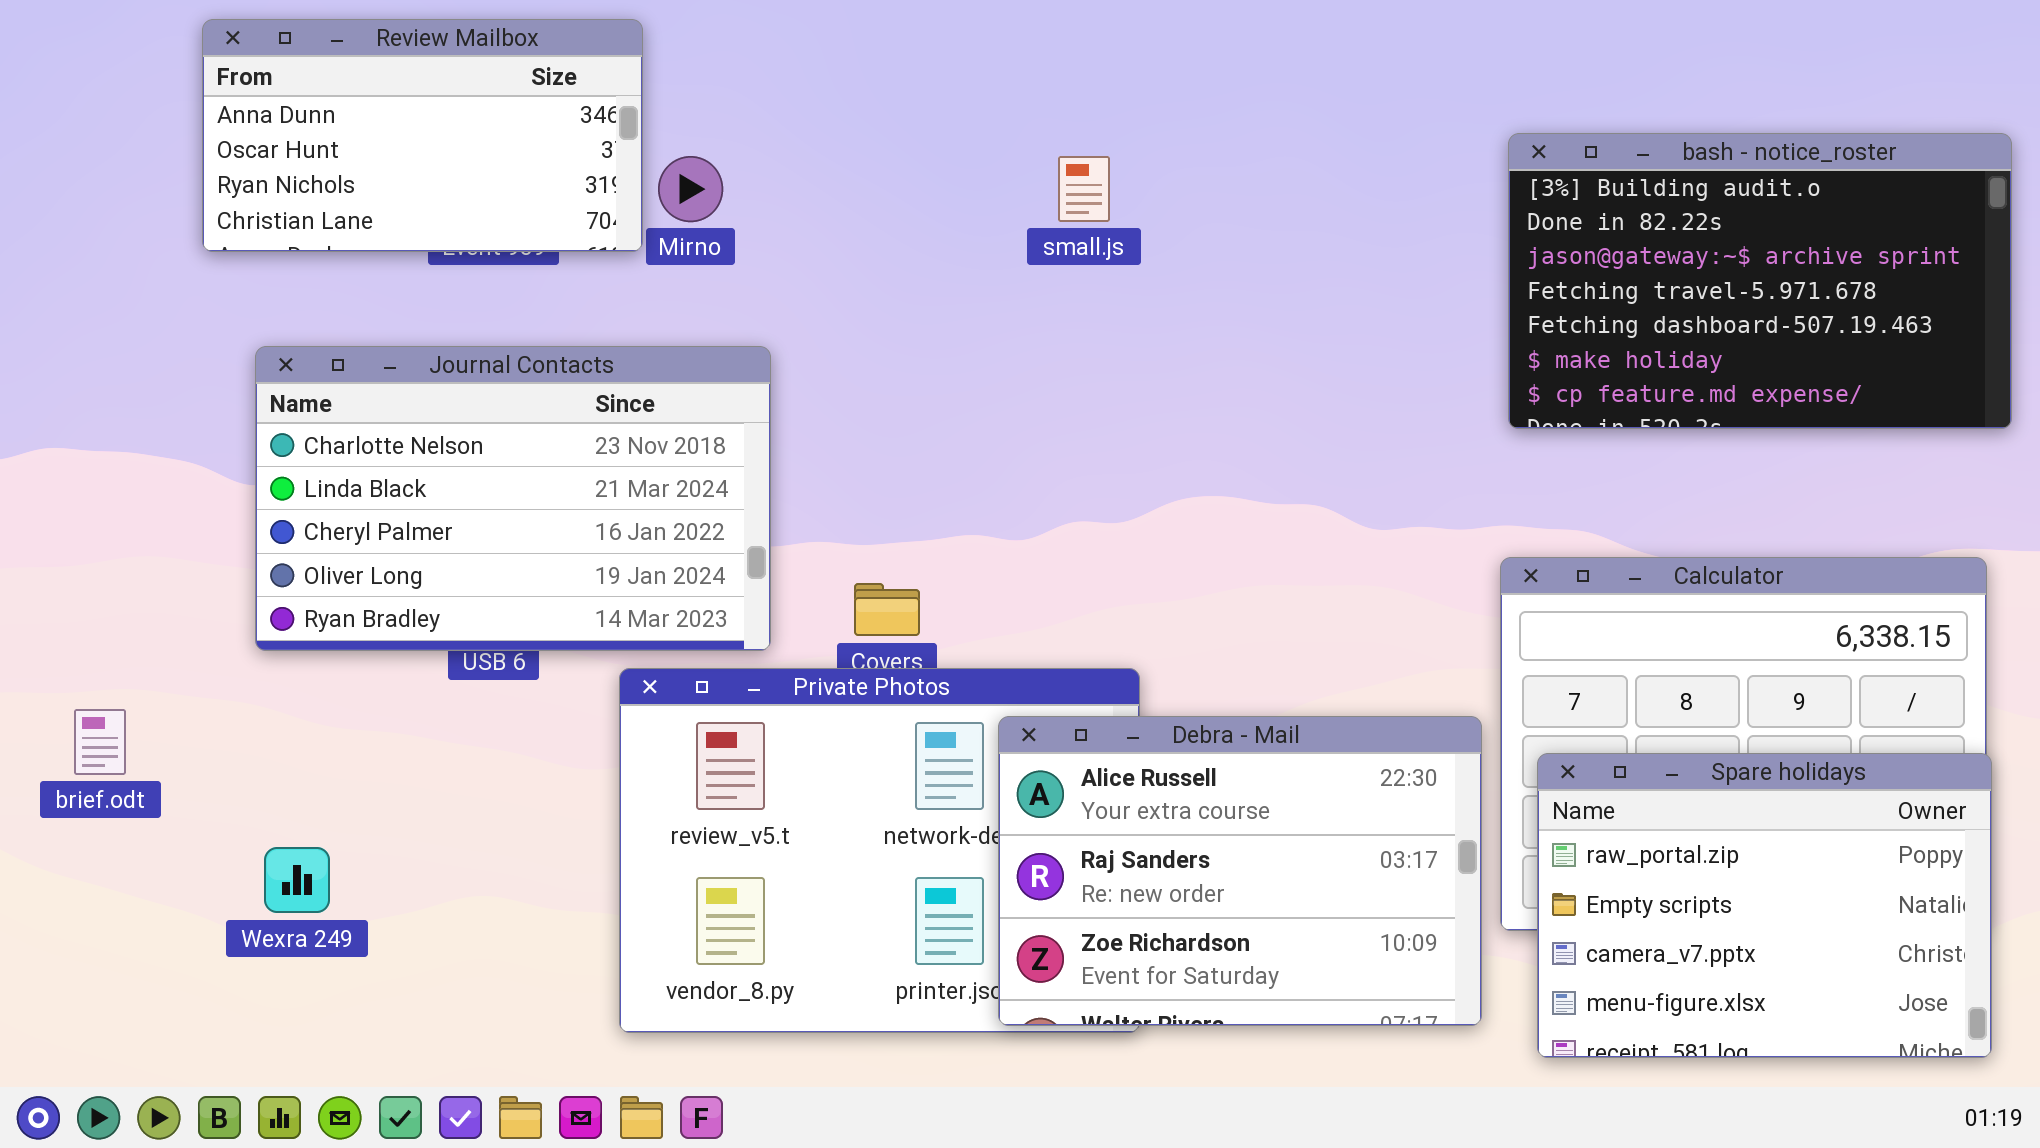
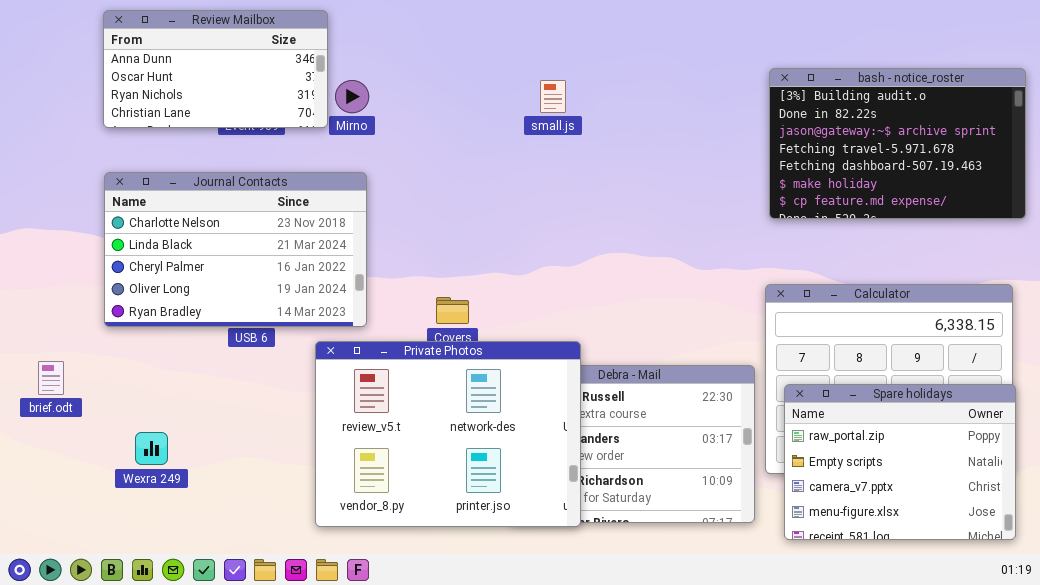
Journal Contacts: [255,346,771,651] -> [104,172,367,327], moved
Private Photos: [619,668,1140,1033] -> [315,341,581,527], raised

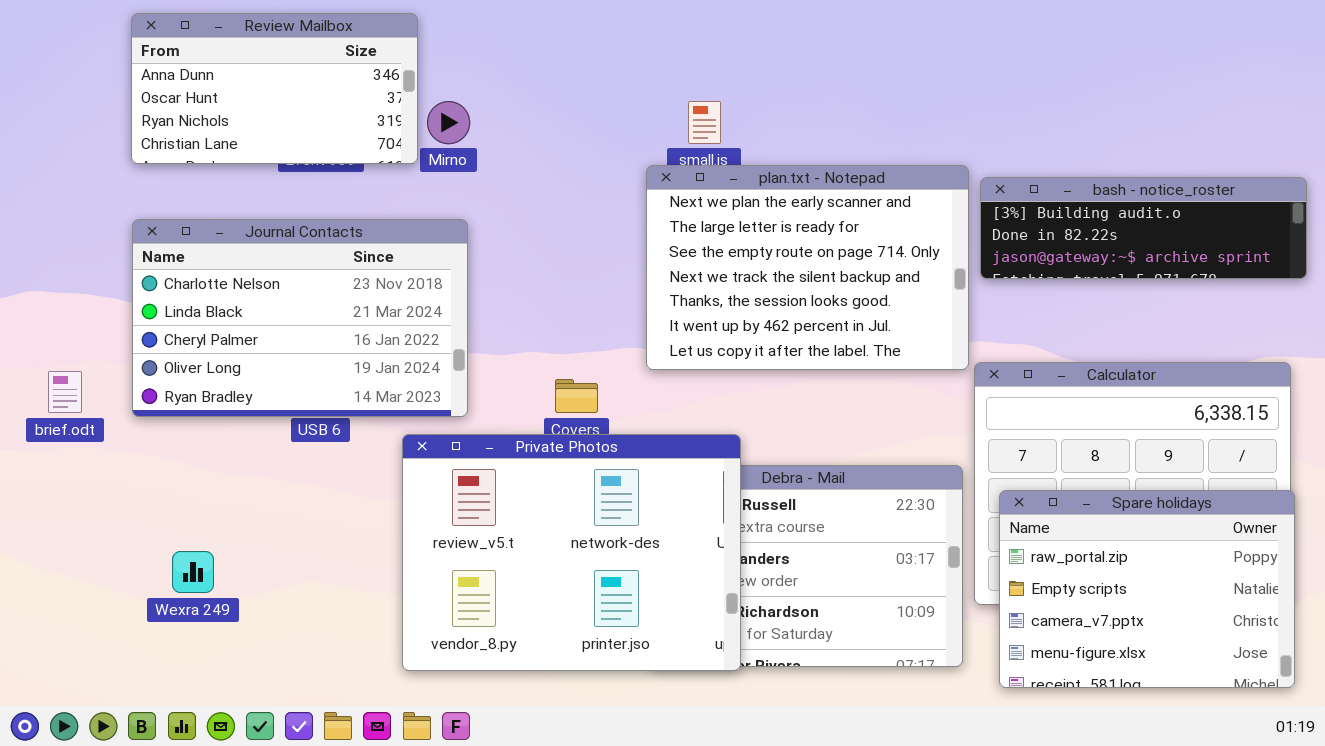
bash - notice_roster: [769,68,1026,219] -> [980,177,1307,279], resized
plan.txt - Notepad: none -> [646,165,969,370], opened
brief.odt: [38,361,64,395] -> [48,371,82,413], moved

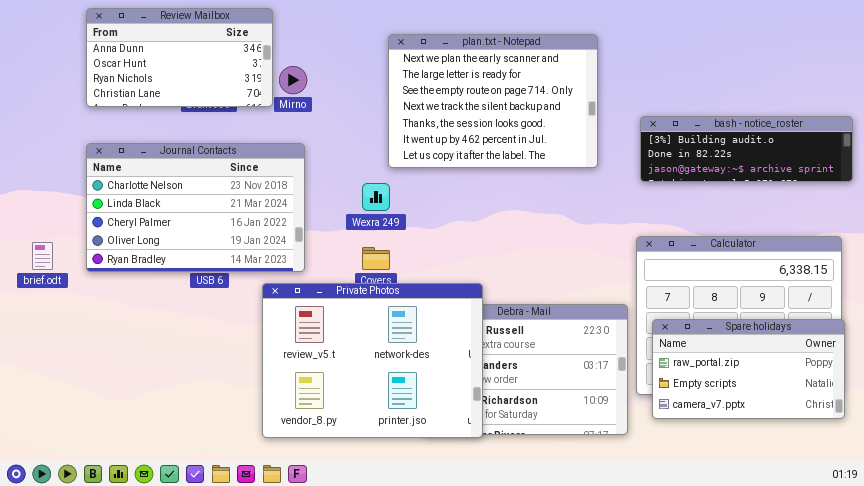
plan.txt - Notepad: [646,165,969,370] -> [388,34,598,168], moved
Spare holidays: [999,490,1295,688] -> [652,319,845,419], resized
Wexra 249: [172,551,214,593] -> [362,183,390,211], moved

